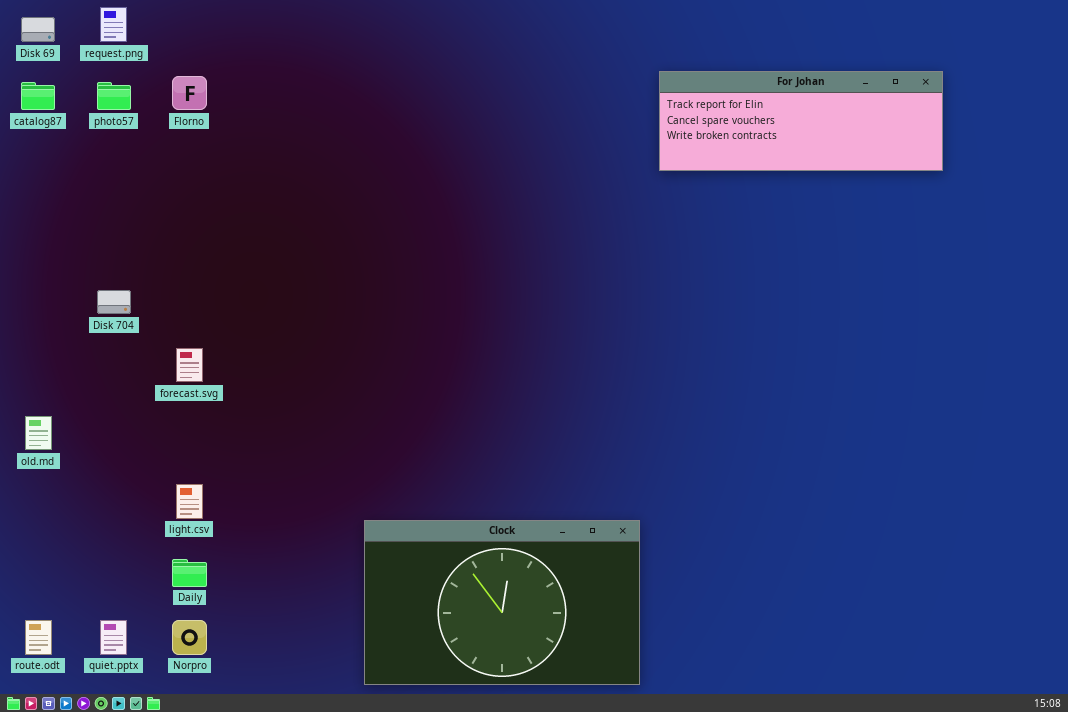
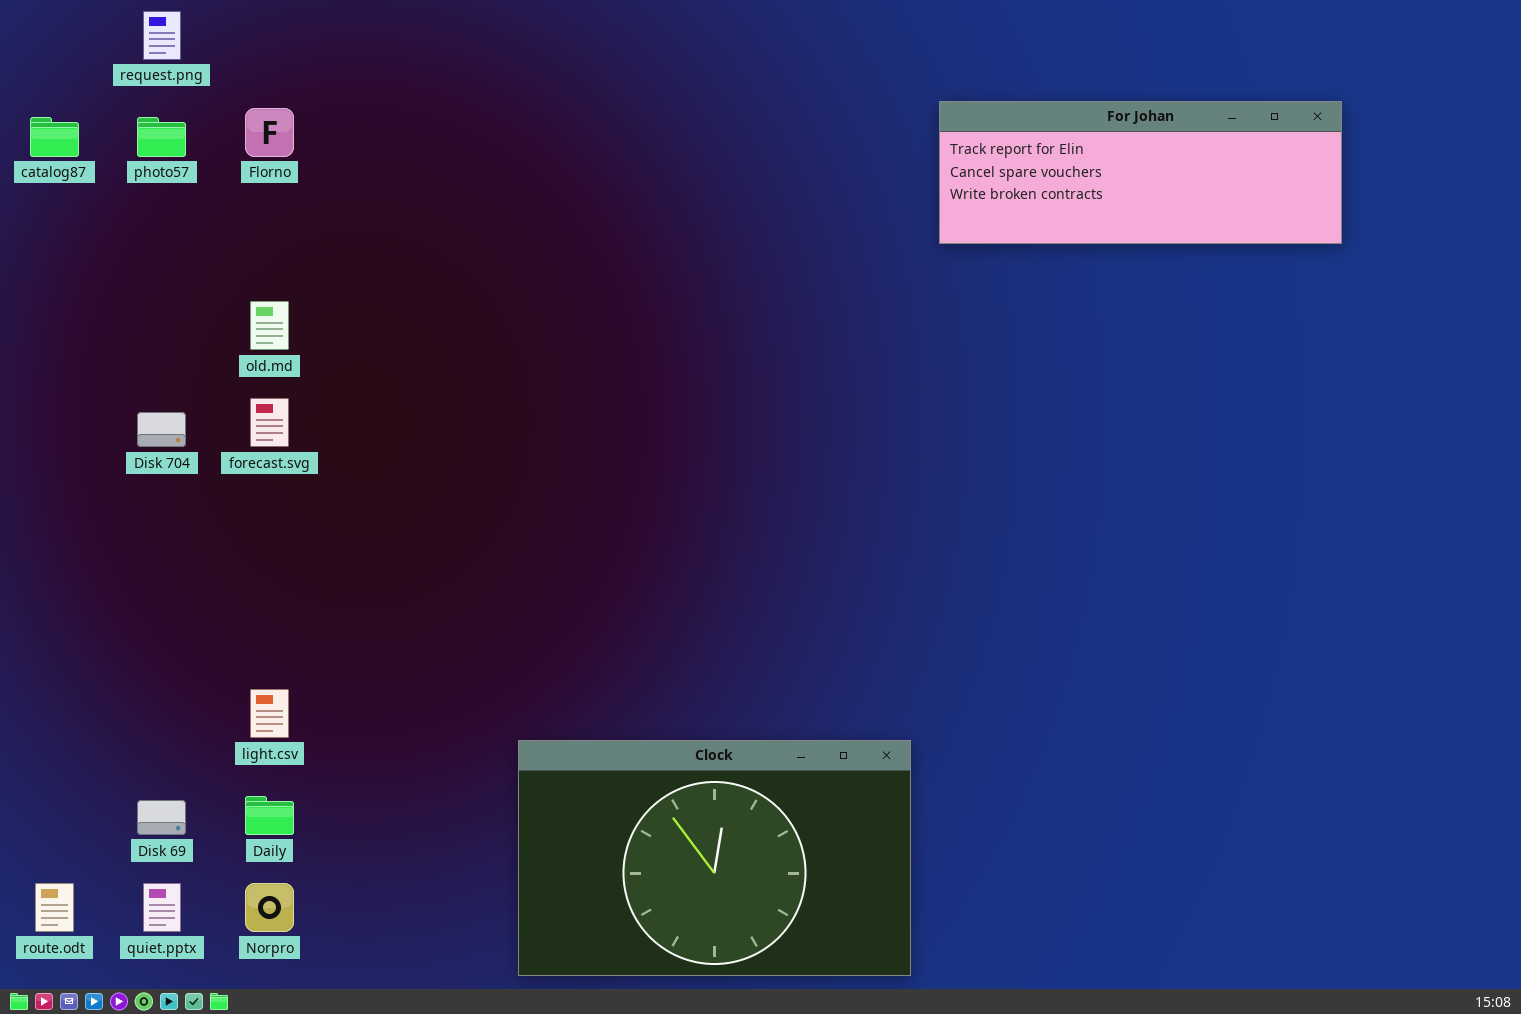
Disk 69: [21,17,55,42] -> [137,800,186,835], moved
forecast.svg: [176,348,203,382] -> [250,398,289,447], moved
old.md: [25,416,52,450] -> [250,301,289,350], moved

